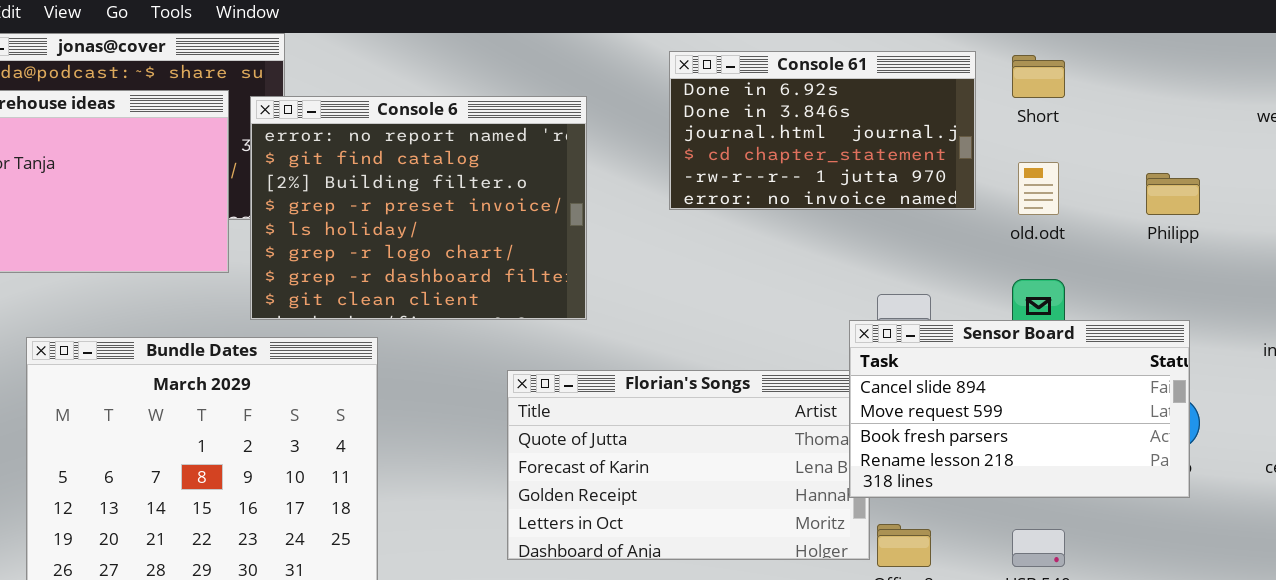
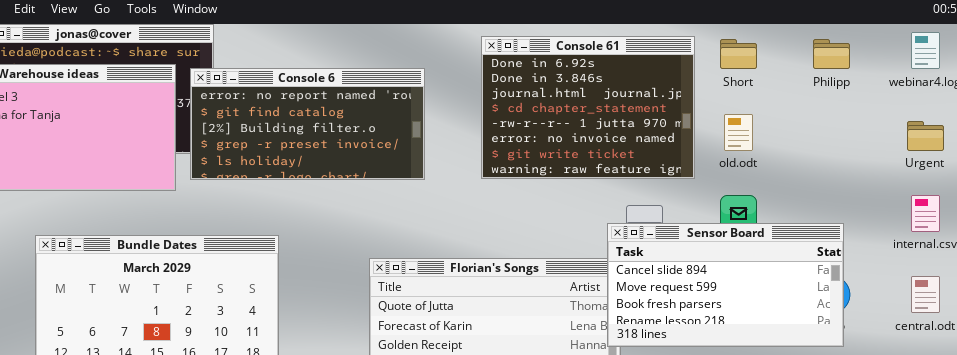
Console 61: [669,51,976,210] -> [481,36,695,179], resized
Console 6: [250,96,587,320] -> [190,68,425,180], resized
Philipp: [1146,173,1200,215] -> [813,39,850,69], moved

